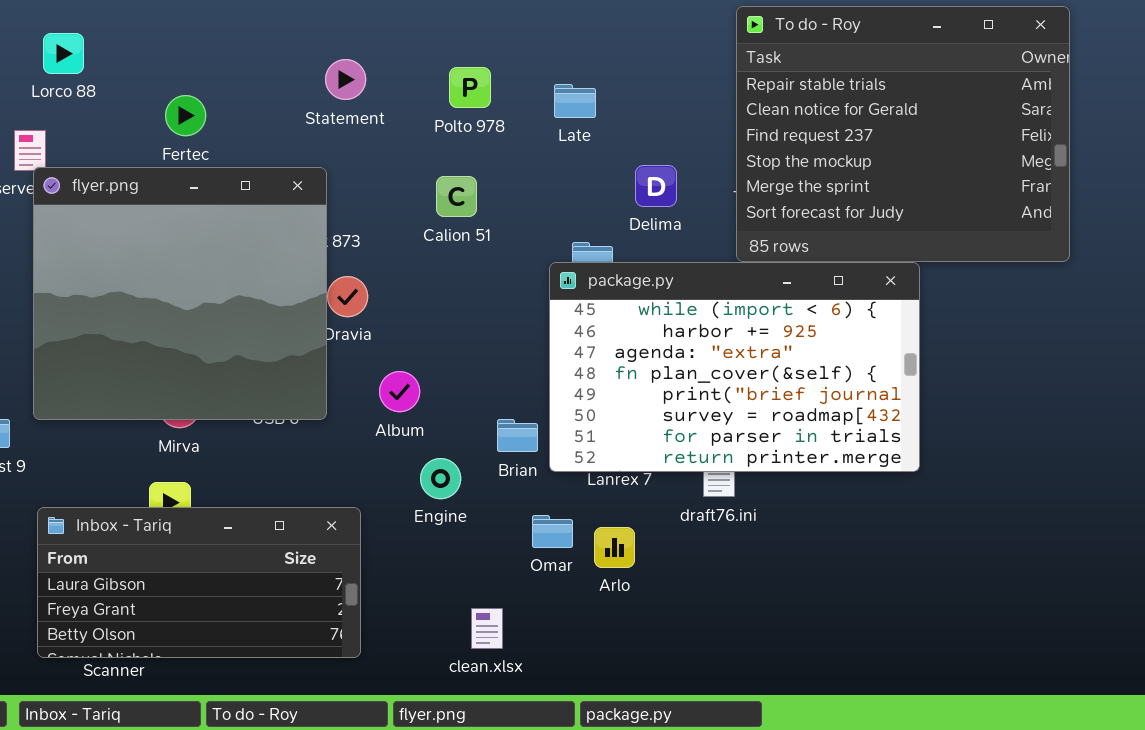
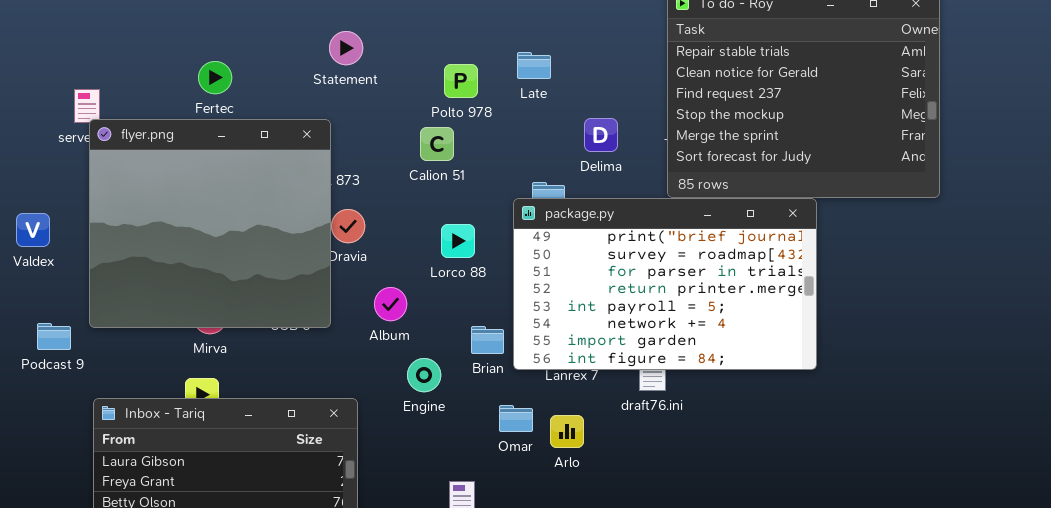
Lorco 88: [43,33,84,74] -> [441,224,475,258], moved
Polto 978: [449,67,491,108] -> [444,64,478,98], moved
package.py: [549,262,920,472] -> [513,198,817,370], scrolled down 4 rows

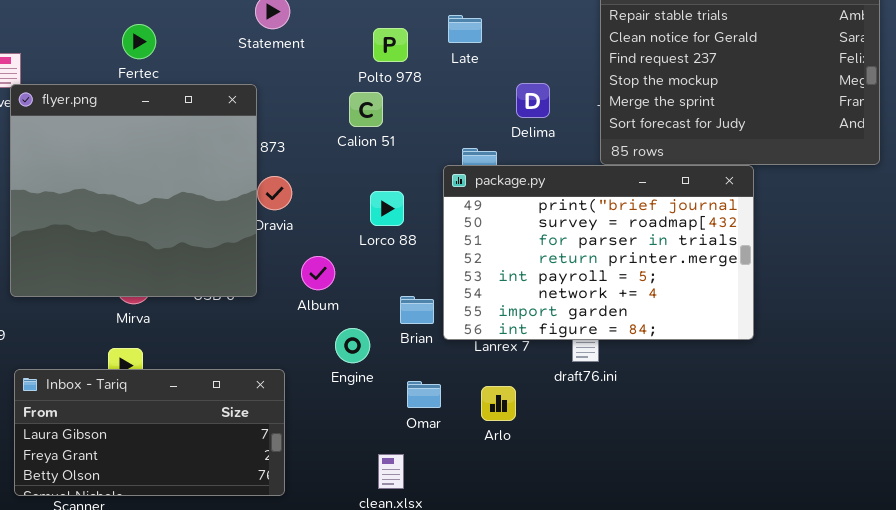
Omar: [499,405,533,432] -> [407,381,441,408], moved

